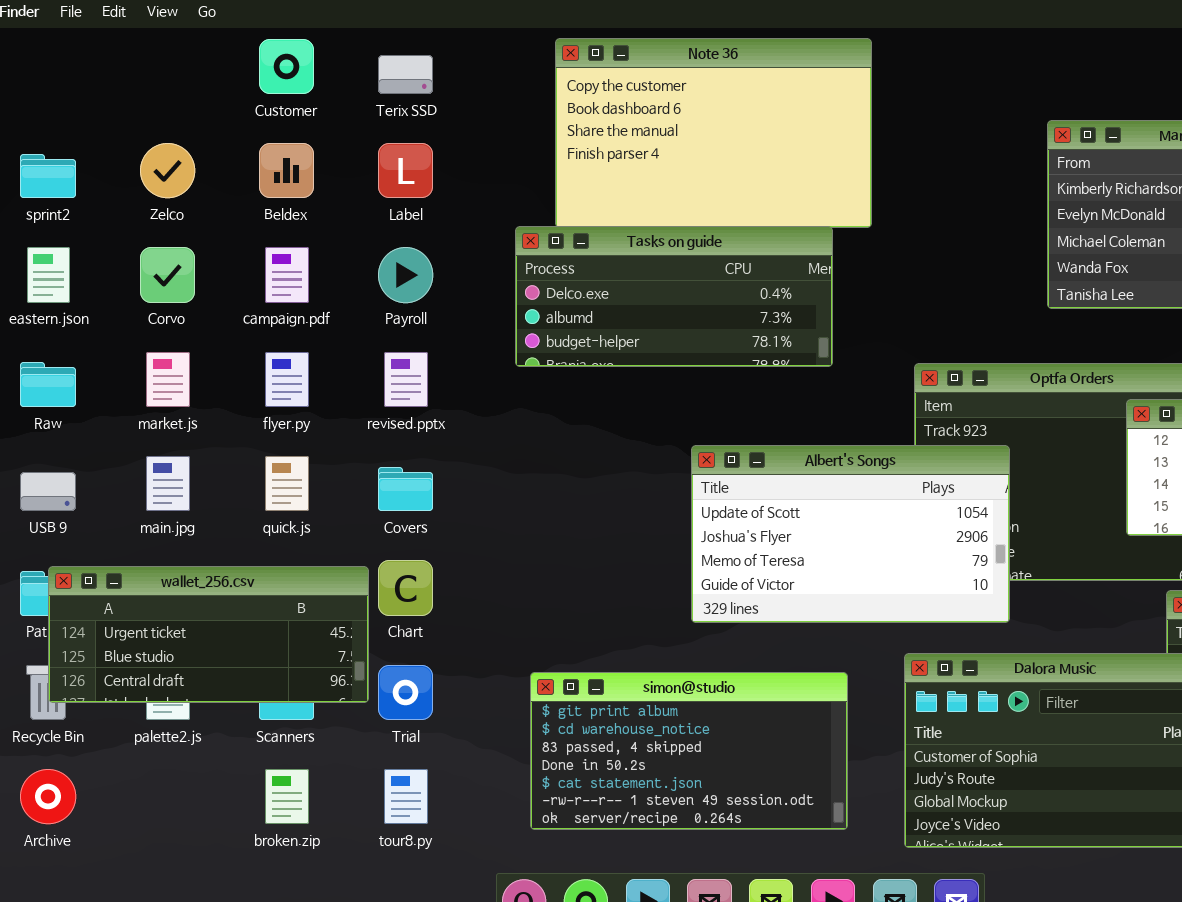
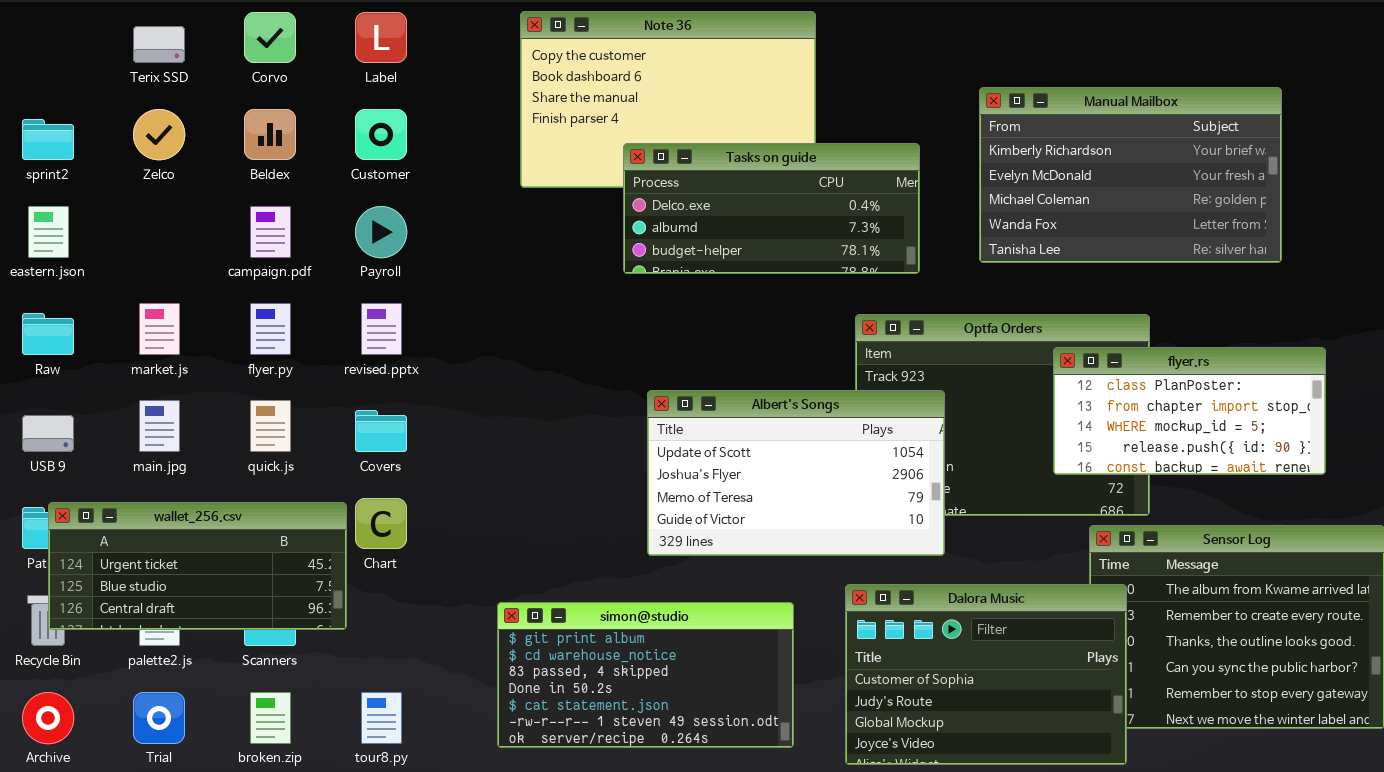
Customer: [259,39,314,94] -> [355,109,407,160], moved
Terix SSD: [378,55,433,94] -> [133,26,185,63], moved
Label: [378,143,433,198] -> [355,12,407,63], moved
Tasks on guide: [515,226,833,367] -> [623,143,920,274], moved
Corvo: [140,247,195,303] -> [244,12,296,63], moved
Trial: [378,665,433,720] -> [133,692,185,744], moved

